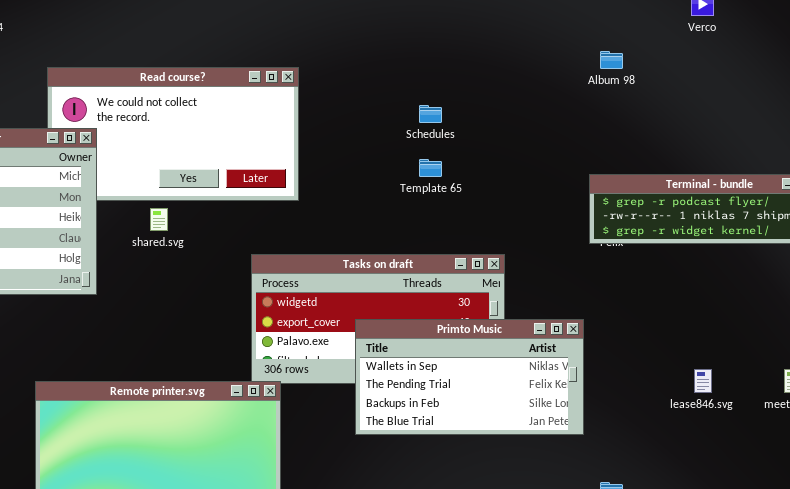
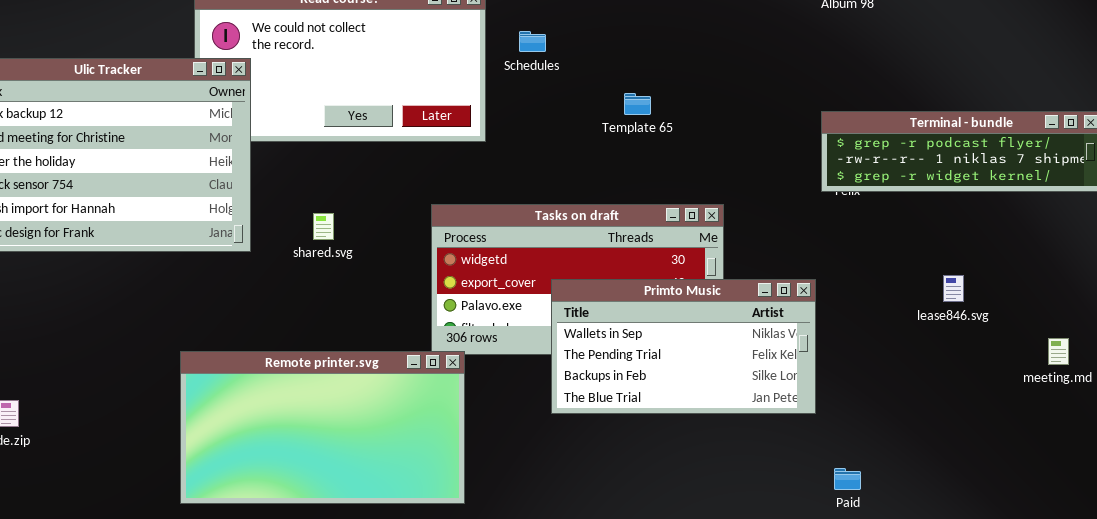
Schedules: [419,105,442,123] -> [519,31,546,52], moved
shared.svg: [150,208,168,231] -> [313,213,334,240], moved
lease846.svg: [694,369,712,393] -> [943,275,964,302], moved

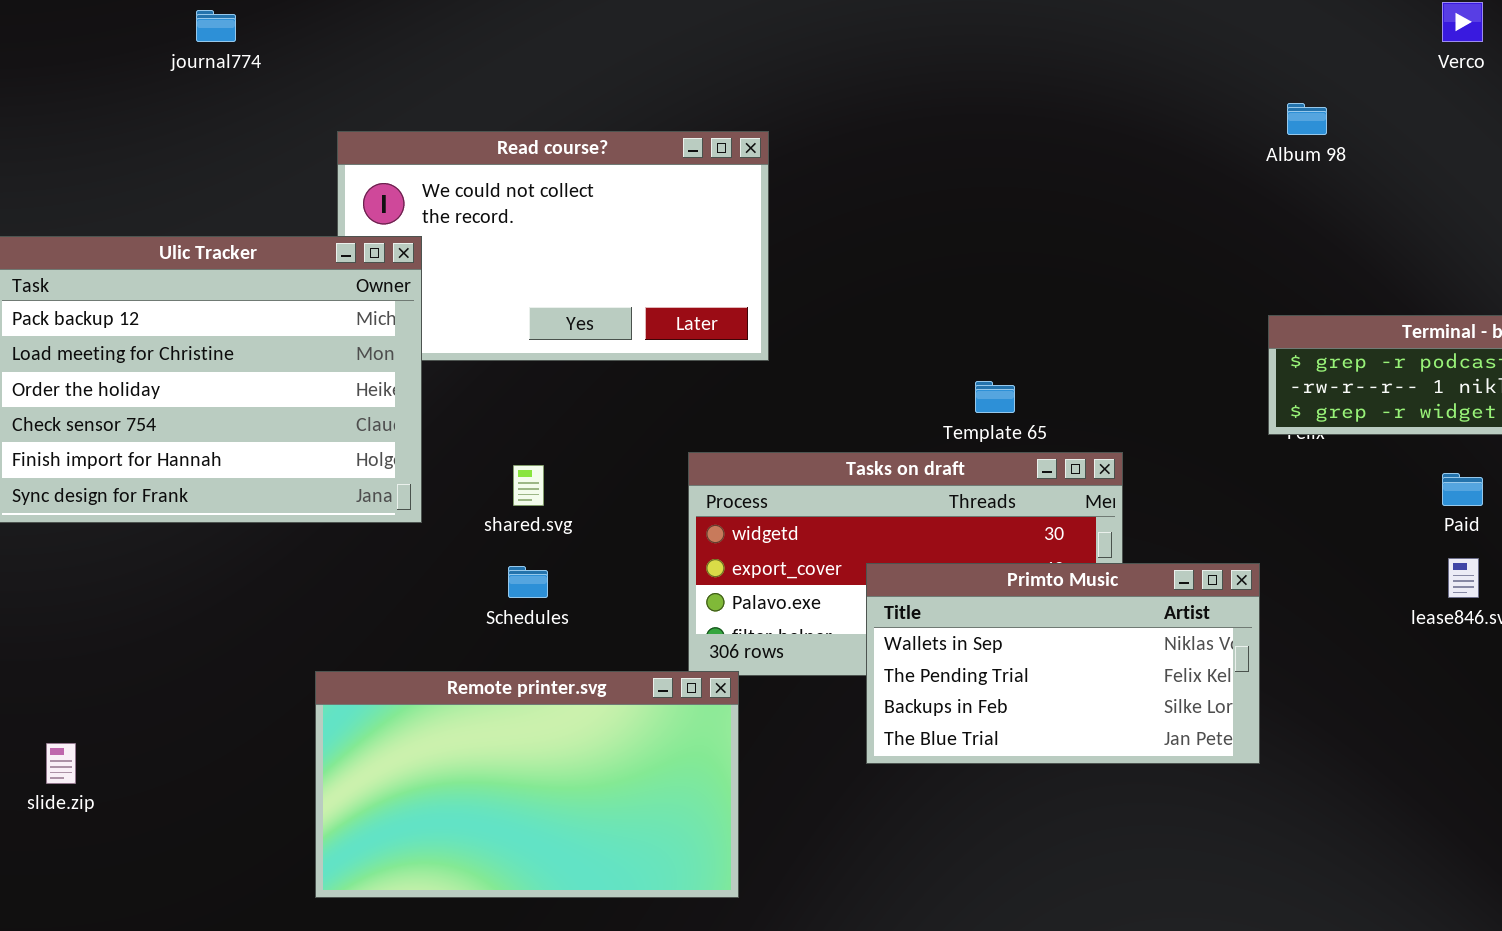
Schedules: [519,31,546,52] -> [508,566,548,598], moved
Template 65: [624,93,651,115] -> [975,381,1015,413], moved
Paid: [834,468,861,490] -> [1442,473,1483,506], moved

